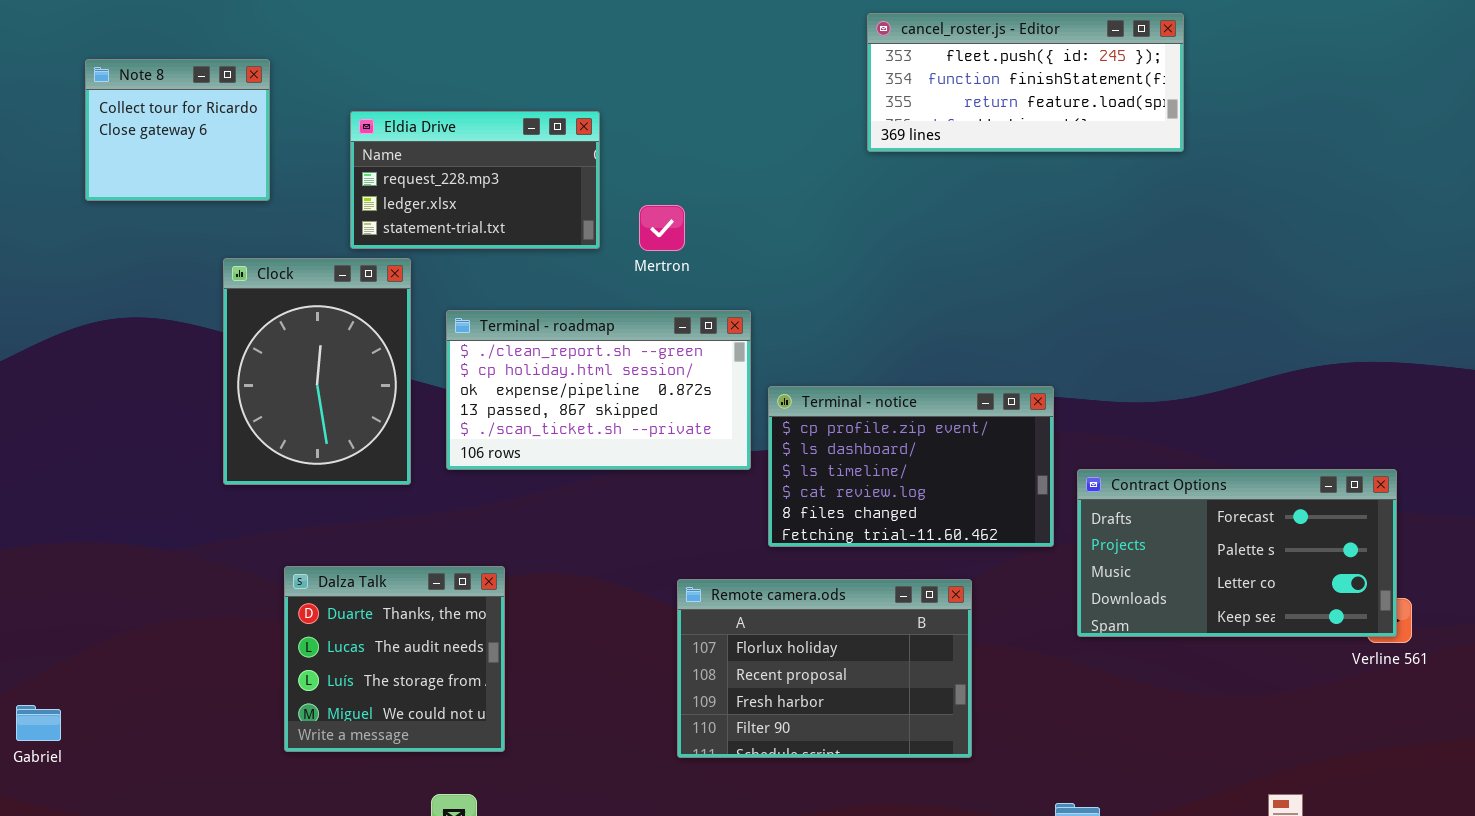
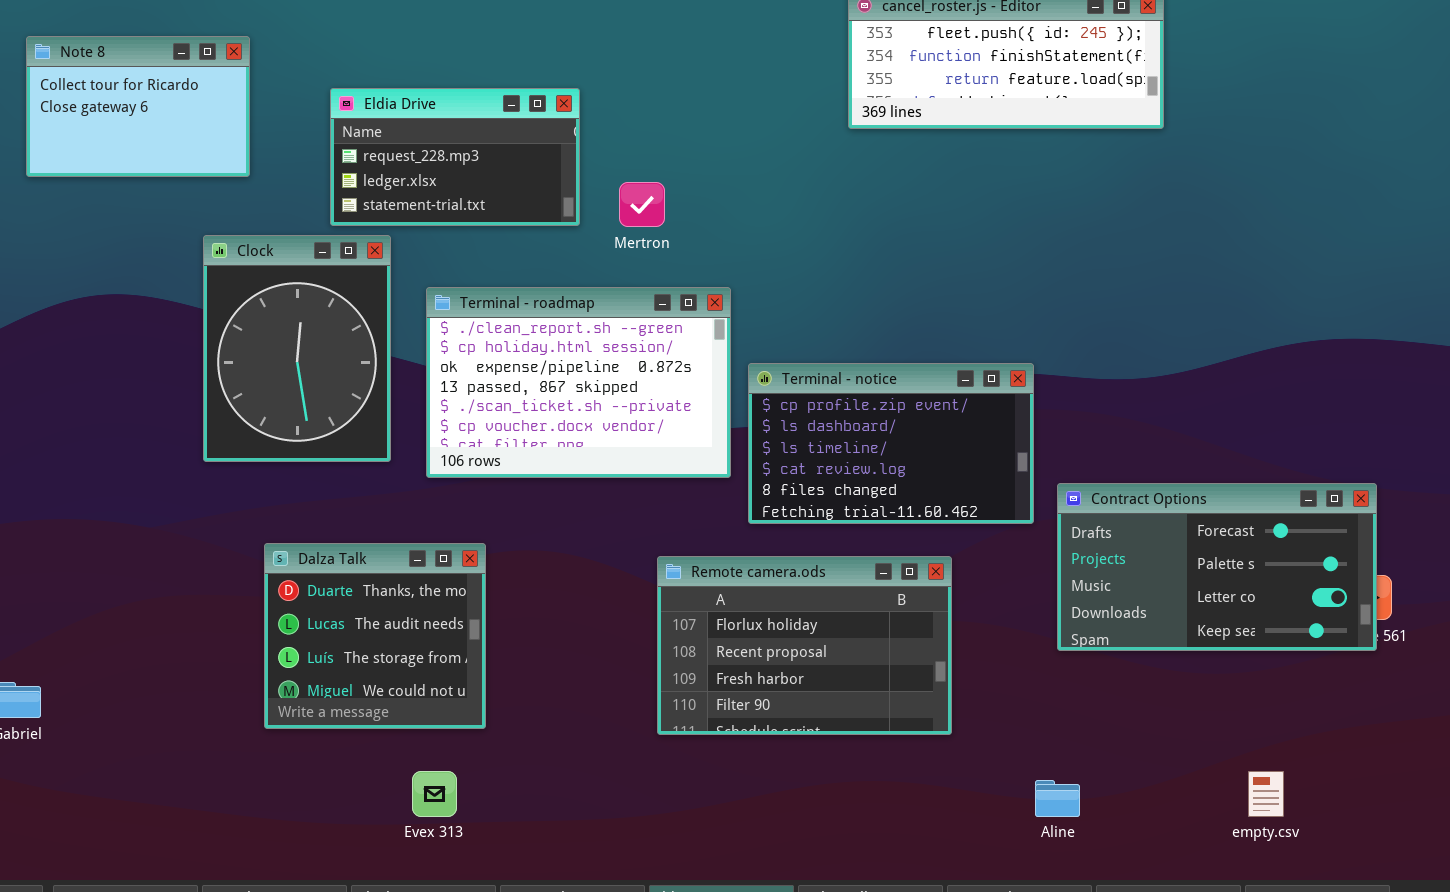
Note 8: [85,59,270,201] -> [26,36,250,177], resized
Terminal - roadmap: [446,310,751,470] -> [426,287,731,478], resized
Contract Options: [1077,469,1397,637] -> [1057,483,1377,651], moved

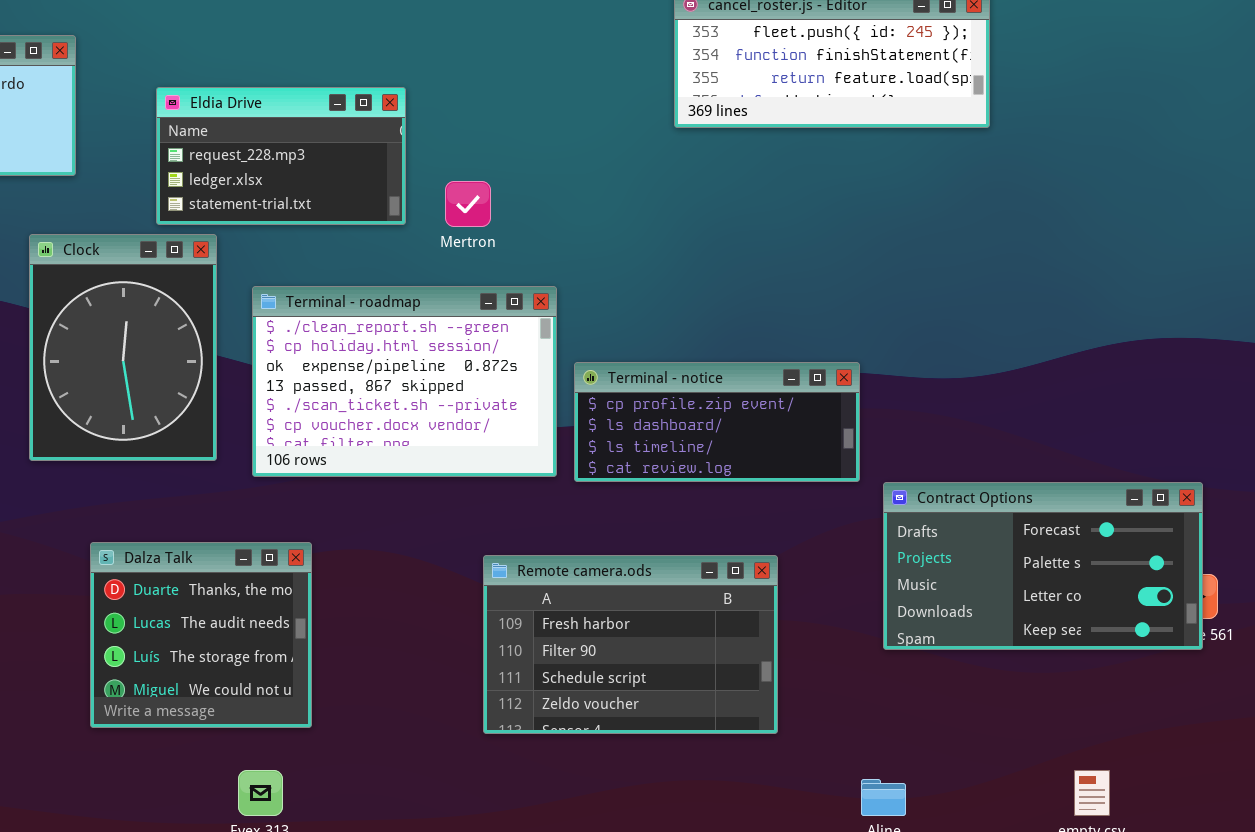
Terminal - notice: [748,363,1034,524] -> [574,362,860,482], resized
Remote camera.ods: [657,556,952,735] -> [483,555,778,734], scrolled down 2 rows

